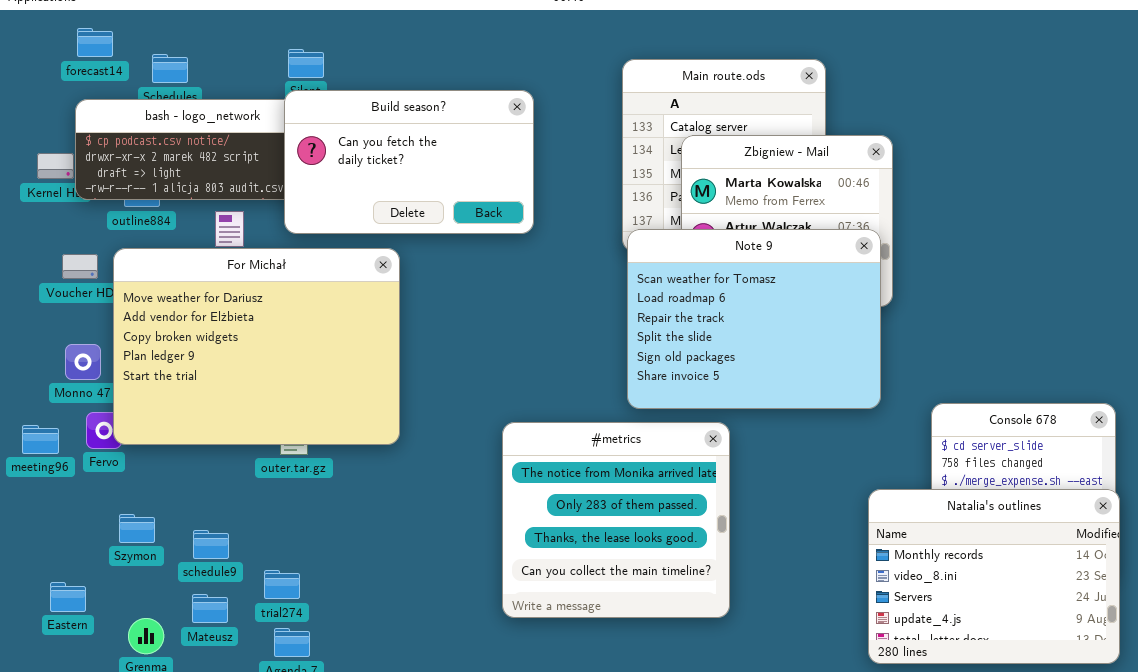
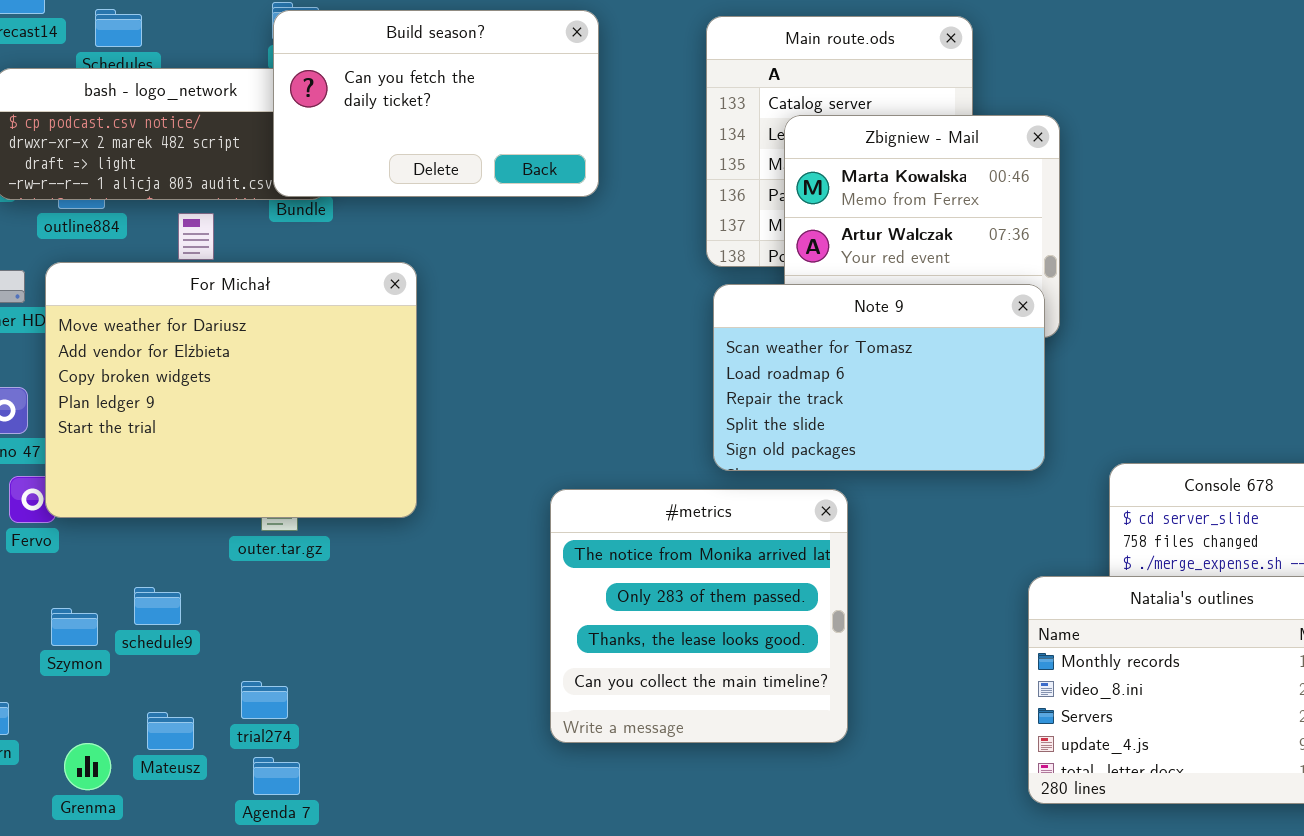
Build season?: [284,90,534,234] -> [273,10,599,197], moved
Note 9: [627,229,881,409] -> [713,284,1045,471], resized
schedule9: [193,530,229,559] -> [134,587,181,625], moved

